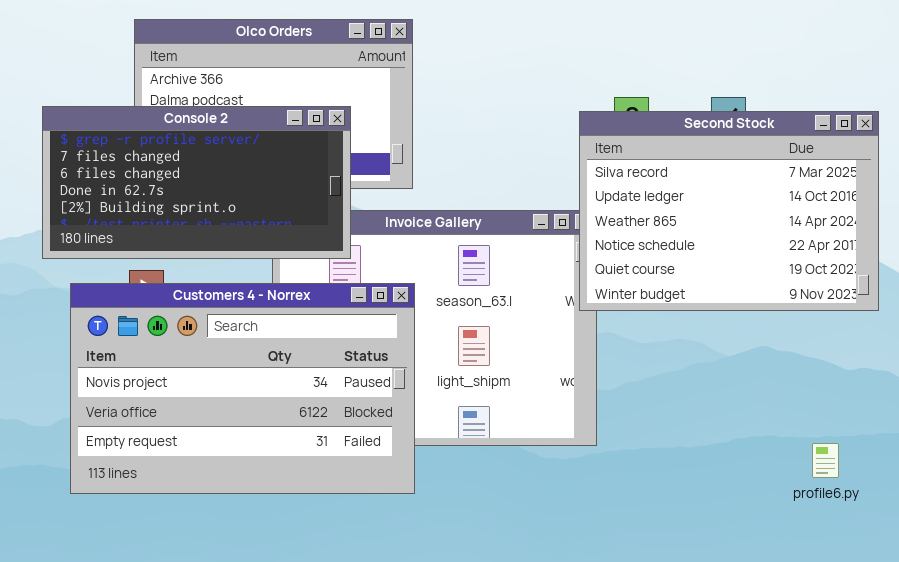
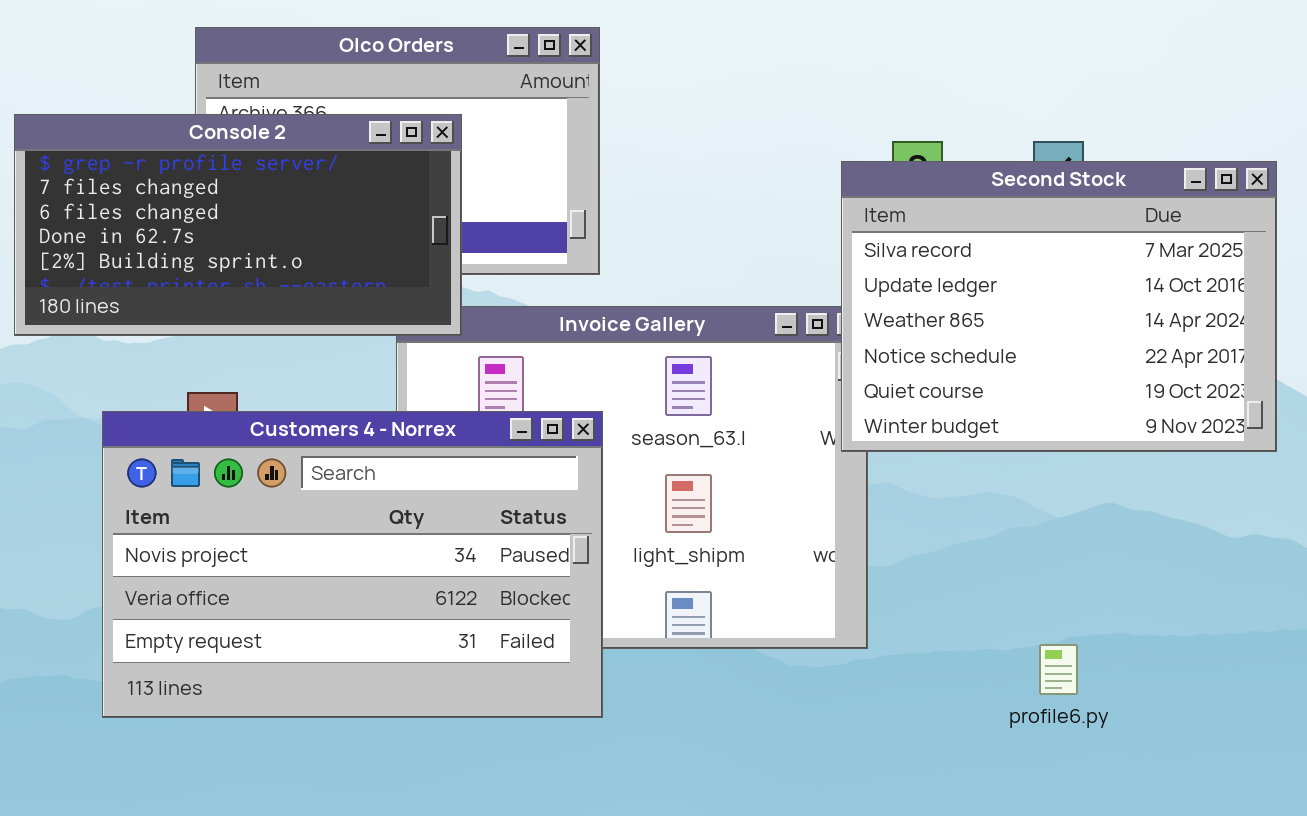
Console 2: [42,106,351,259] -> [14,114,462,336], moved
profile6.py: [812,443,839,478] -> [1039,644,1078,695], moved

